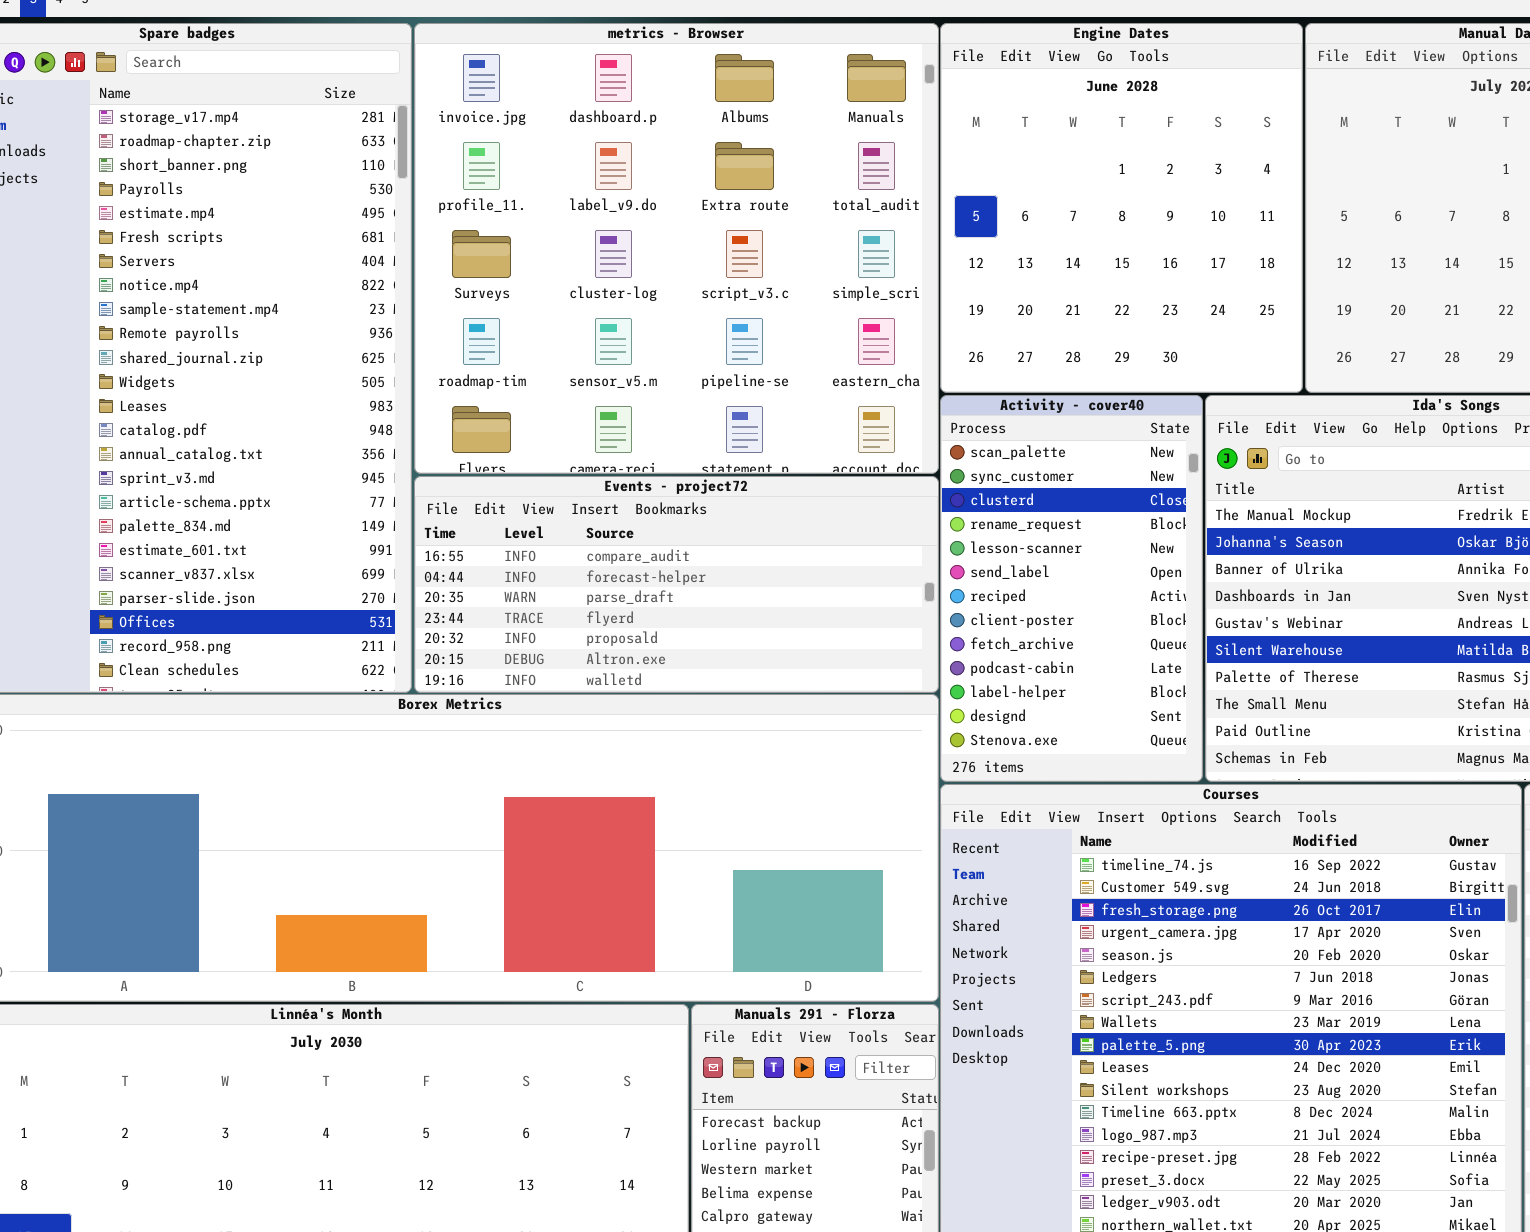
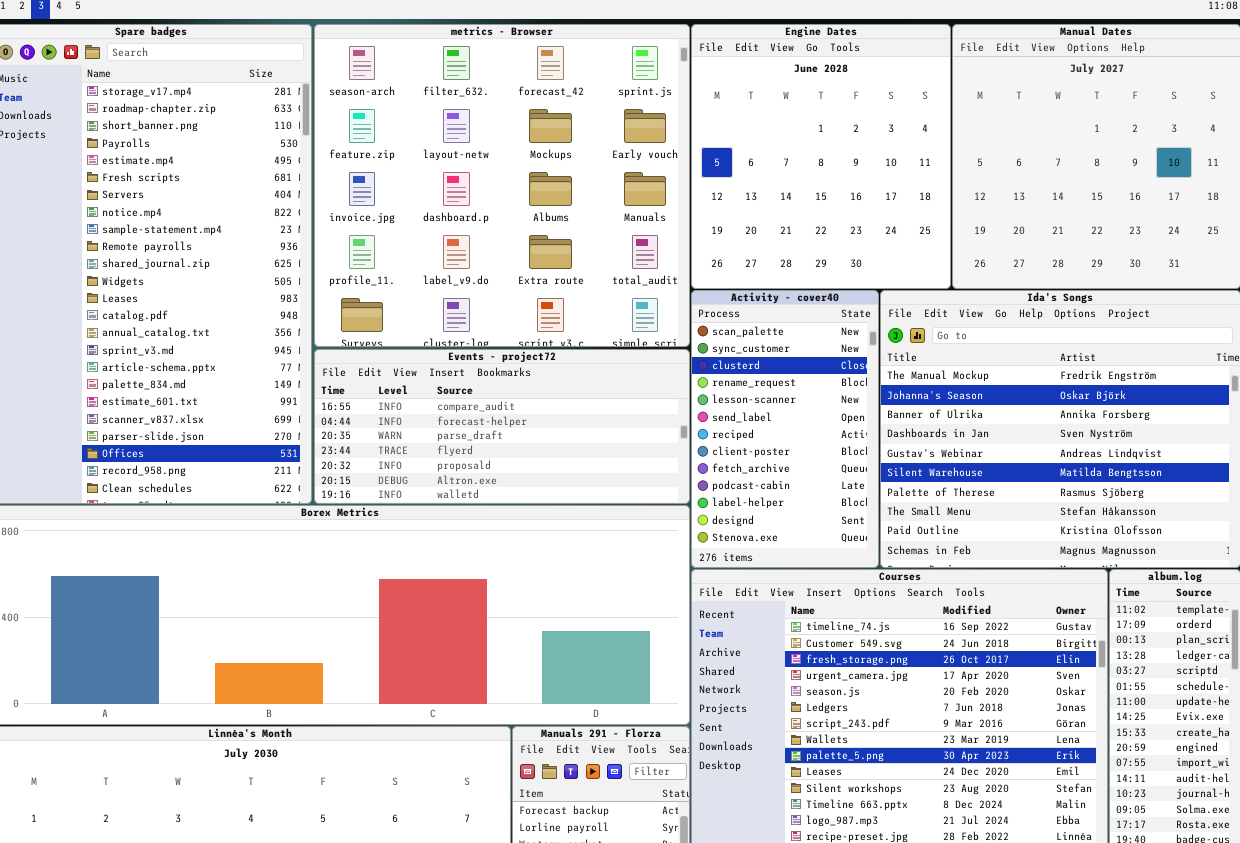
metrics - Browser: [414,23,939,474] -> [314,24,690,347], scrolled up 2 rows

